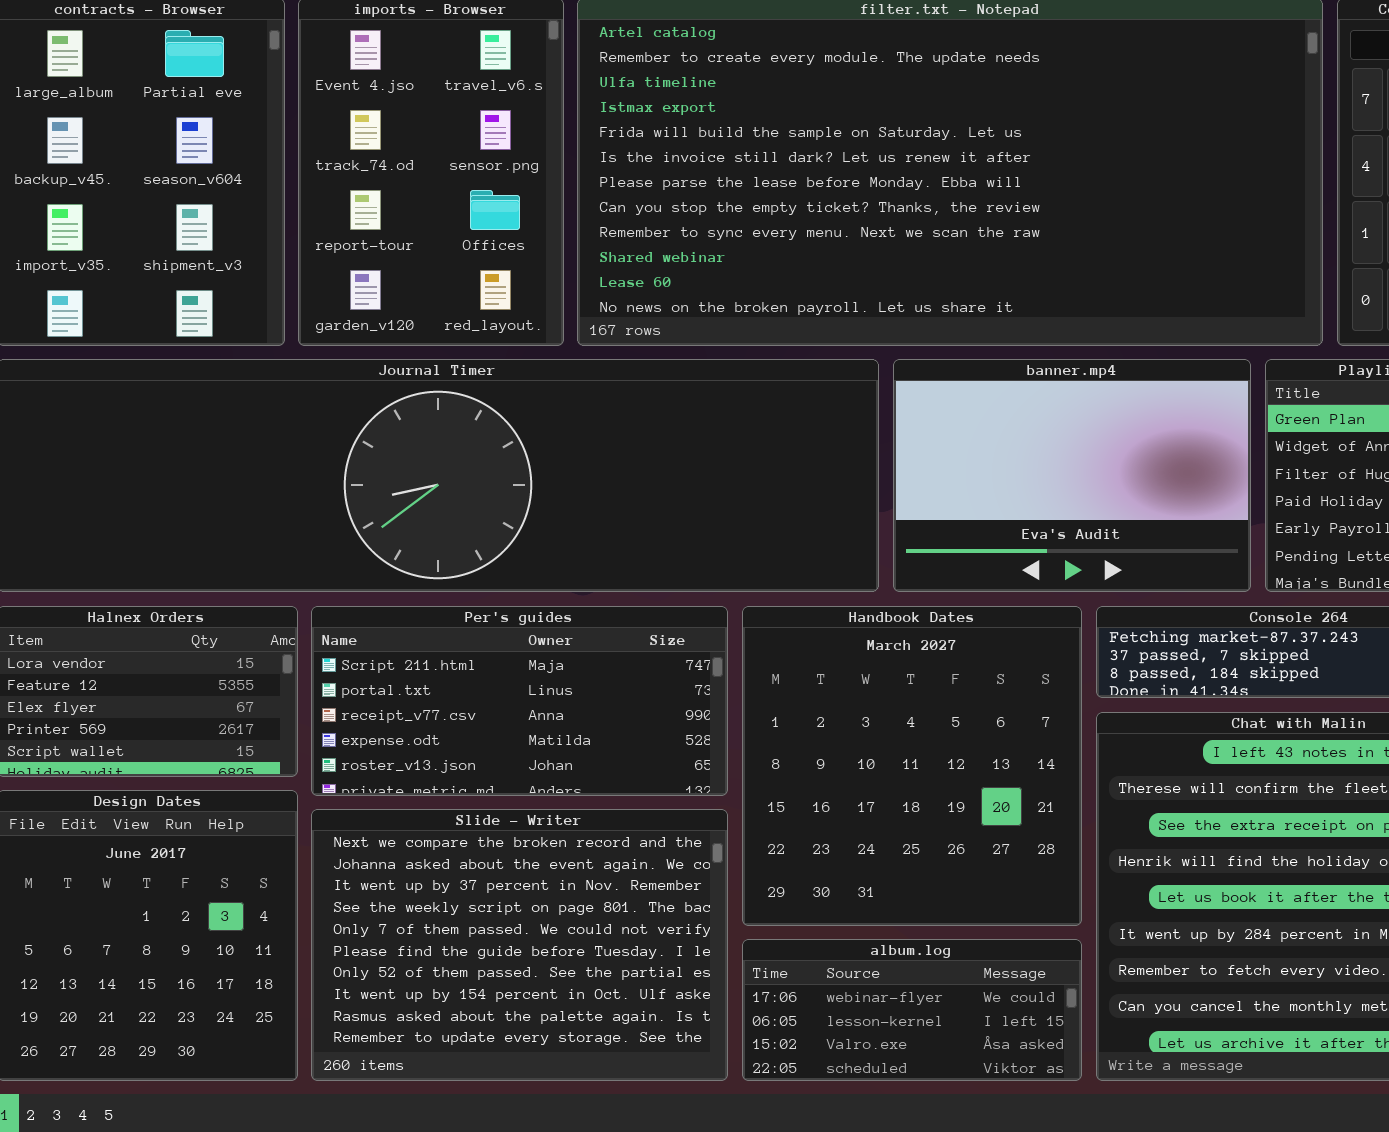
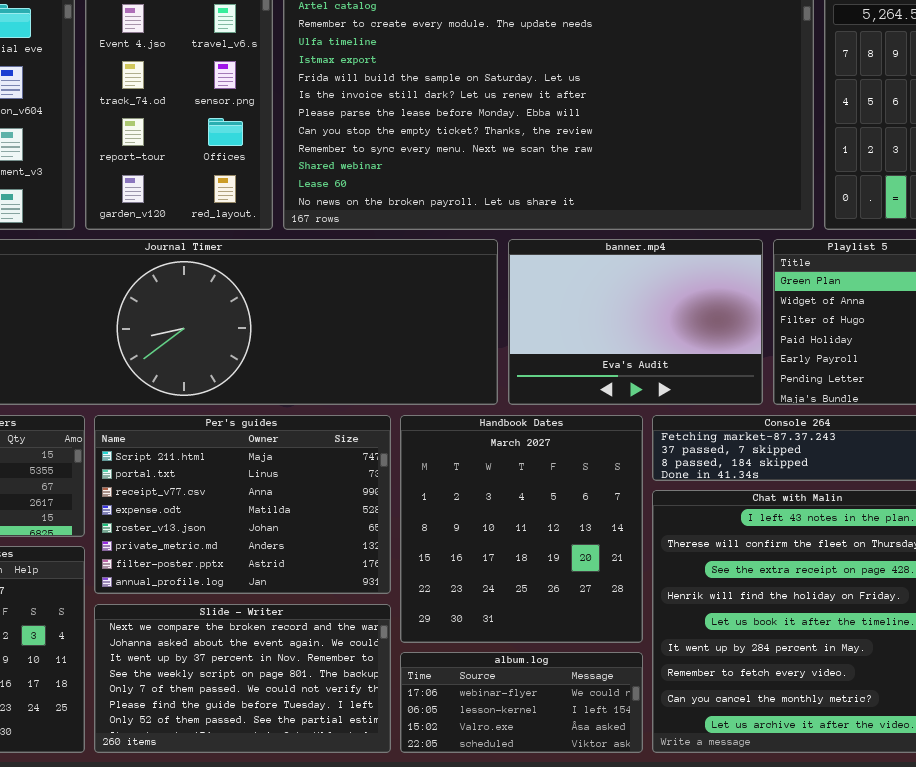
Per's guides: [311,606,728,796] -> [94,415,391,594], resized
Slide - Writer: [311,809,728,1081] -> [94,604,391,753], resized

